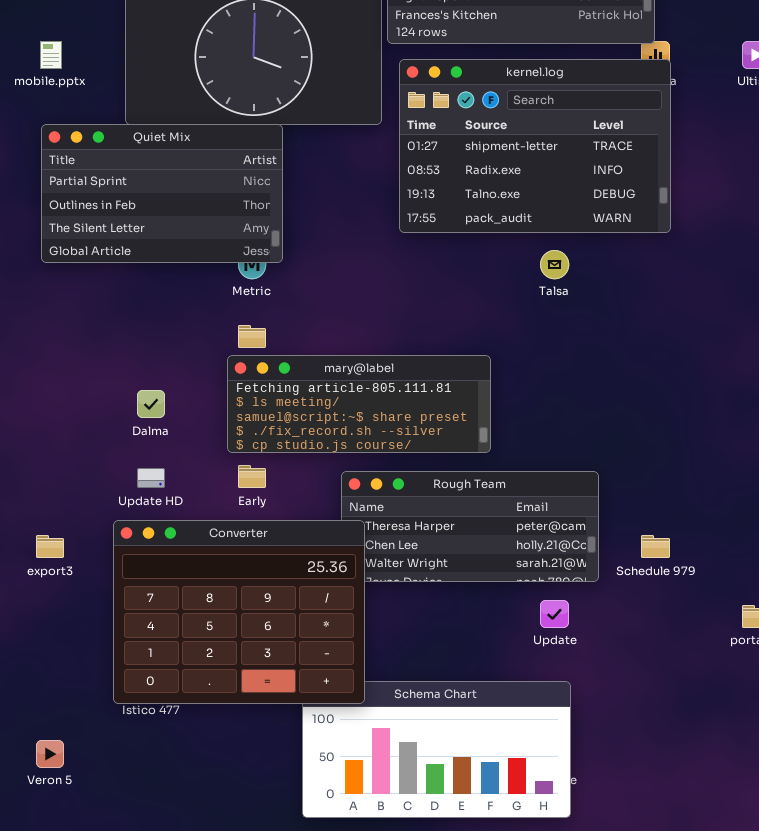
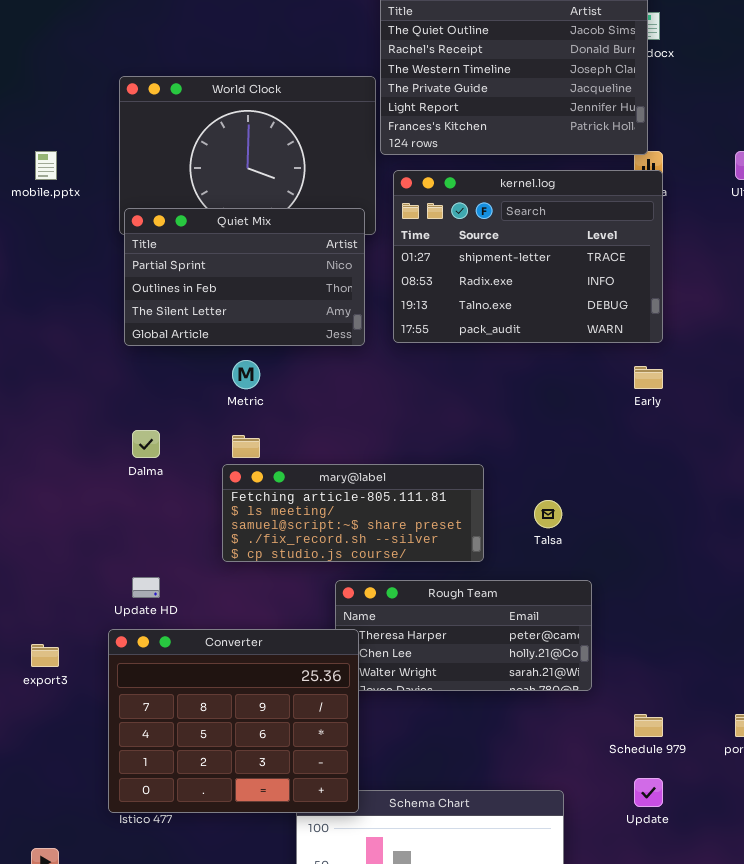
Quiet Mix: [41,124,283,263] -> [124,208,365,346], moved
Talsa: [540,250,569,279] -> [534,500,562,528], moved
Dalma: [137,390,165,418] -> [132,430,160,458], moved
Early: [238,465,266,488] -> [634,366,663,389], moved
Schedule 979: [641,535,670,558] -> [634,714,663,737], moved
Update: [540,600,569,628] -> [634,778,663,807], moved

